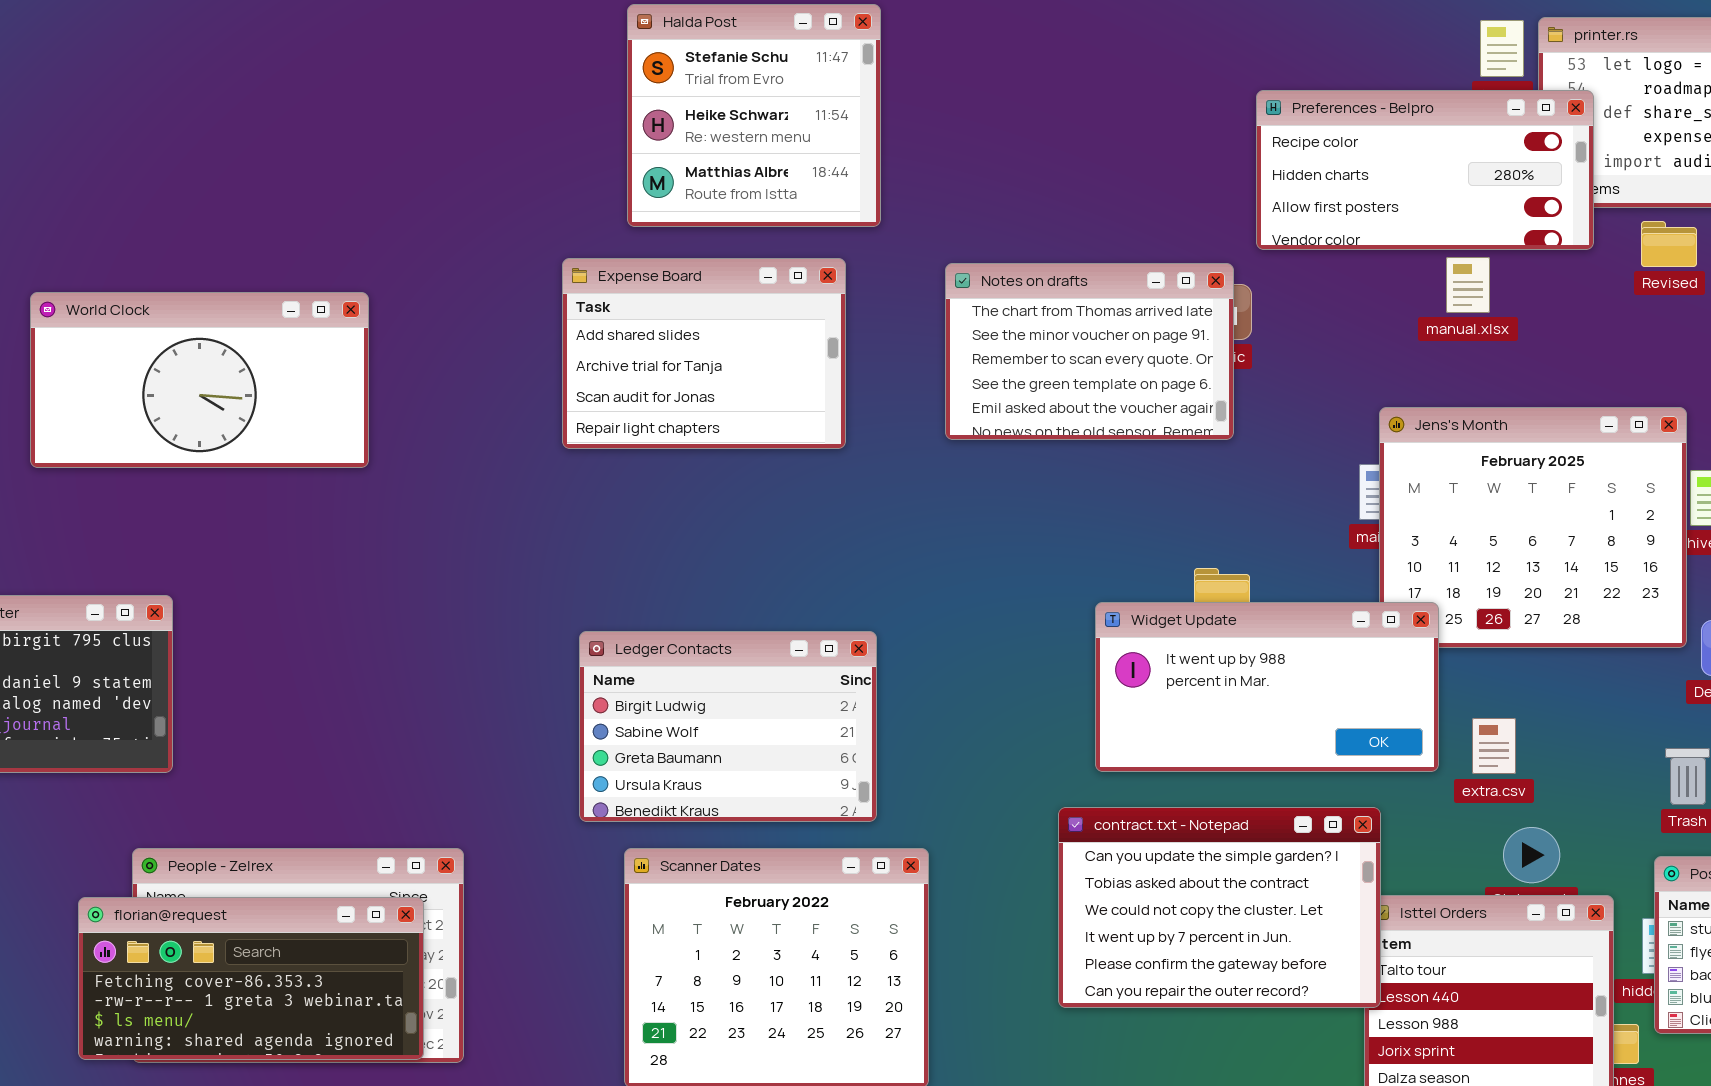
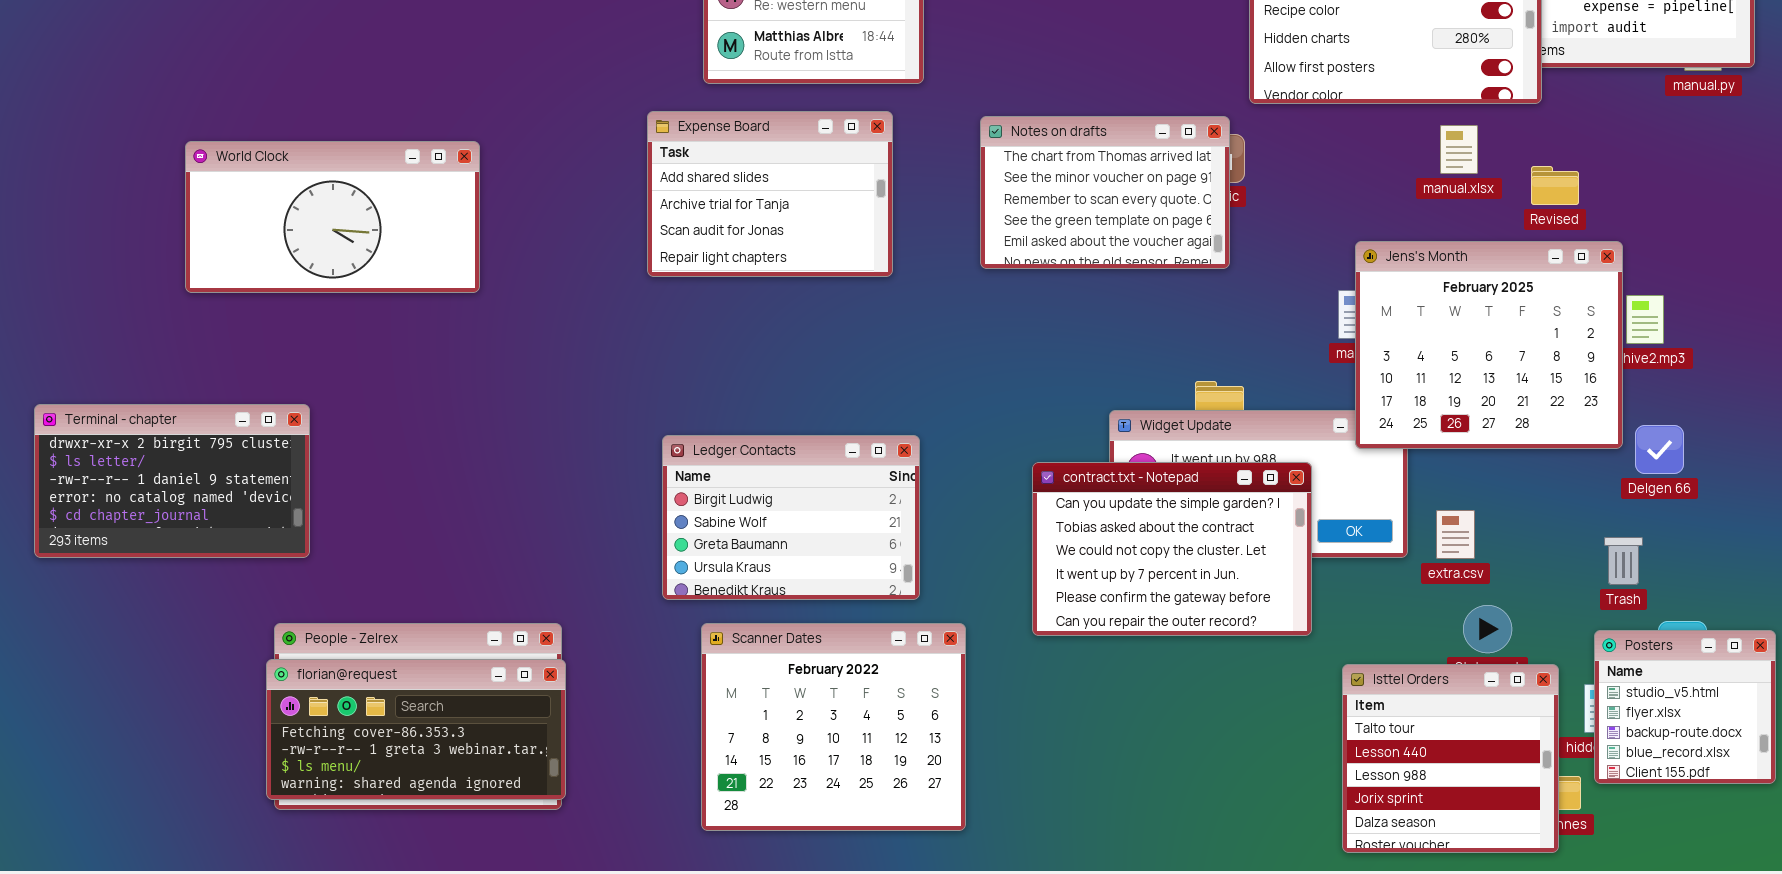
Revised: [1641,221,1697,267] -> [1531,166,1579,205], moved
manual.xlsx: [1446,257,1490,313] -> [1440,125,1478,174], moved
Jens's Month: [1379,407,1687,648] -> [1355,241,1623,449], raised
contract.txt - Notepad: [1058,807,1381,1008] -> [1032,462,1312,636], moved
florian@request: [78,897,424,1060] -> [266,659,566,800], moved

